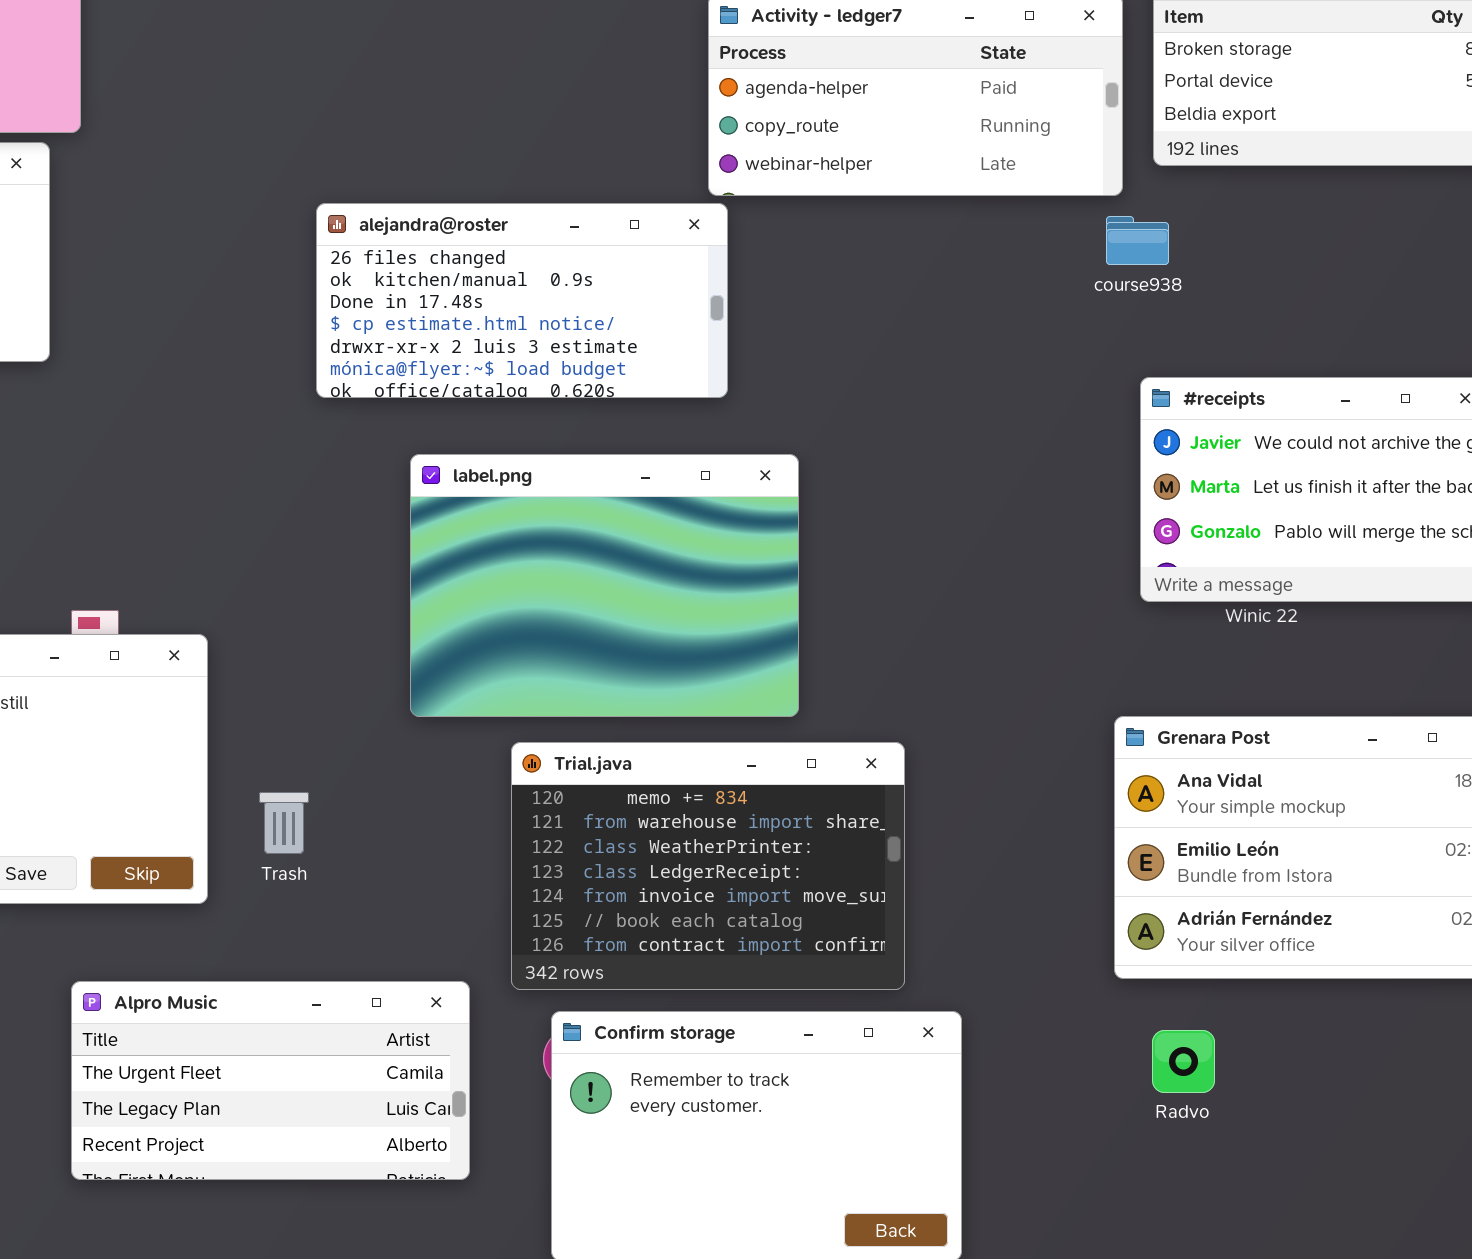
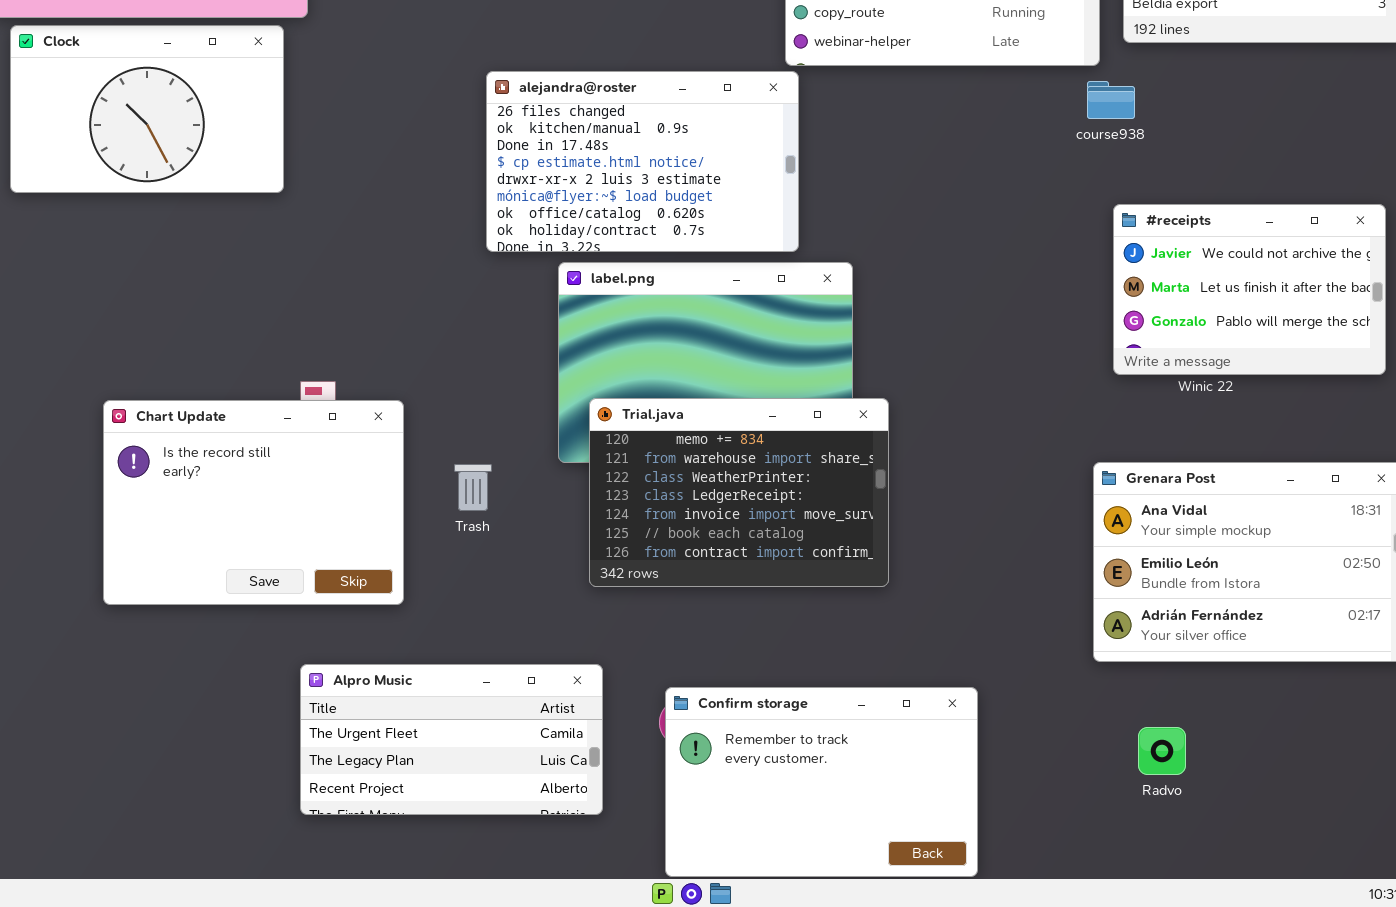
alejandra@roster: [316,203,728,398] -> [486,71,799,252], resized
Trial.java: [511,742,905,990] -> [589,398,889,587], moved
Trash: [259,792,309,854] -> [454,464,492,511], moved
Radvo: [1152,1030,1215,1093] -> [1138,727,1186,775], moved

